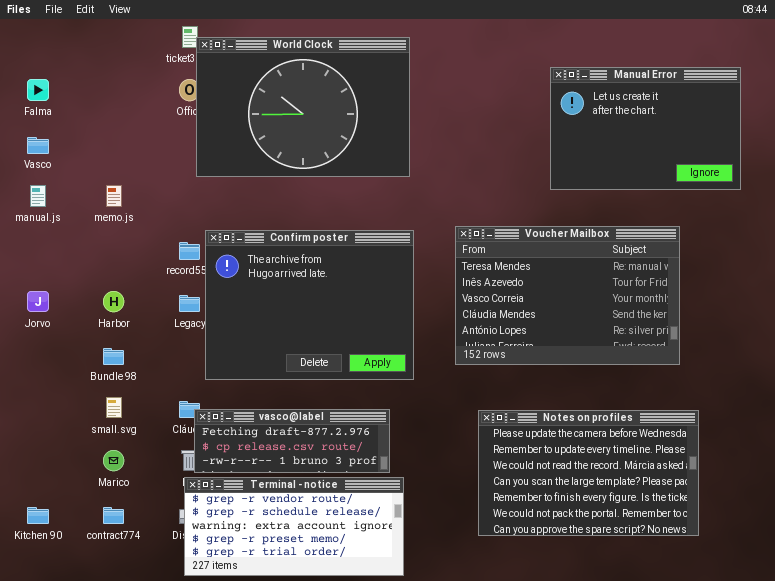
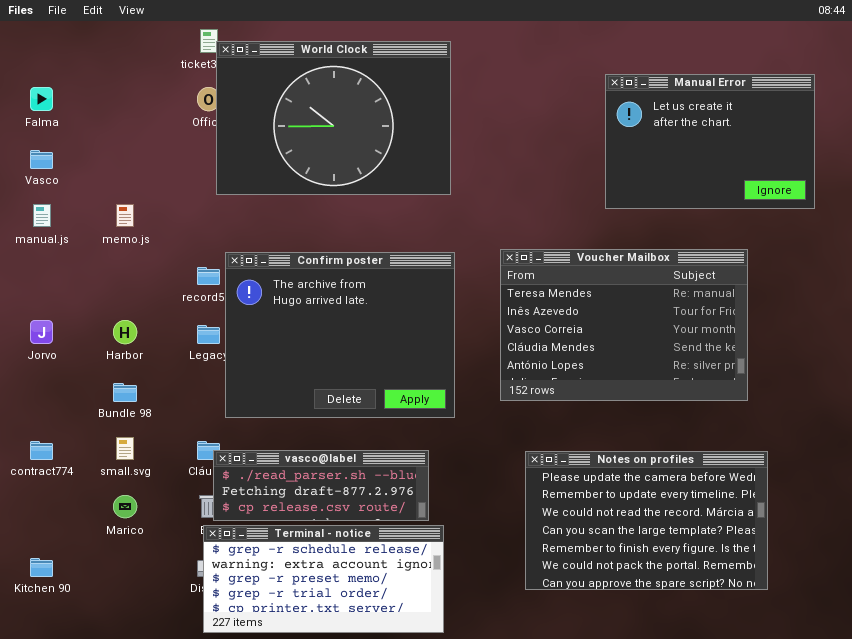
vasco@label: [194,409,390,473] -> [213,450,429,521], scrolled up 1 row
Terminal - notice: [184,477,404,576] -> [203,525,444,633], scrolled down 1 row
contract774: [103,507,124,524] -> [30,441,53,460], moved

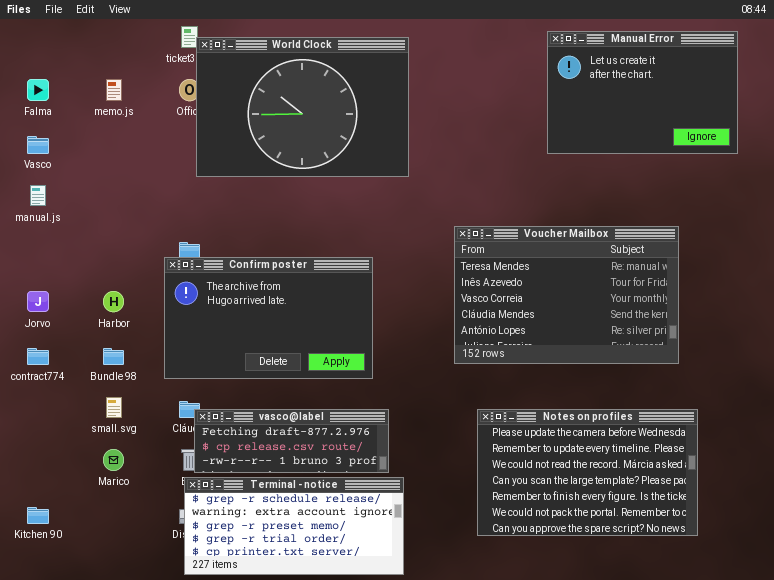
Manual Error: [605,74,815,209] -> [547,31,738,154], moved
memo.js: [116,204,134,227] -> [106,79,122,101], moved
Confirm poster: [225,252,455,418] -> [164,257,373,379], moved, resized
contract774: [30,441,53,460] -> [27,348,49,365], moved
vasco@label: [213,450,429,521] -> [194,409,389,473], scrolled down 1 row

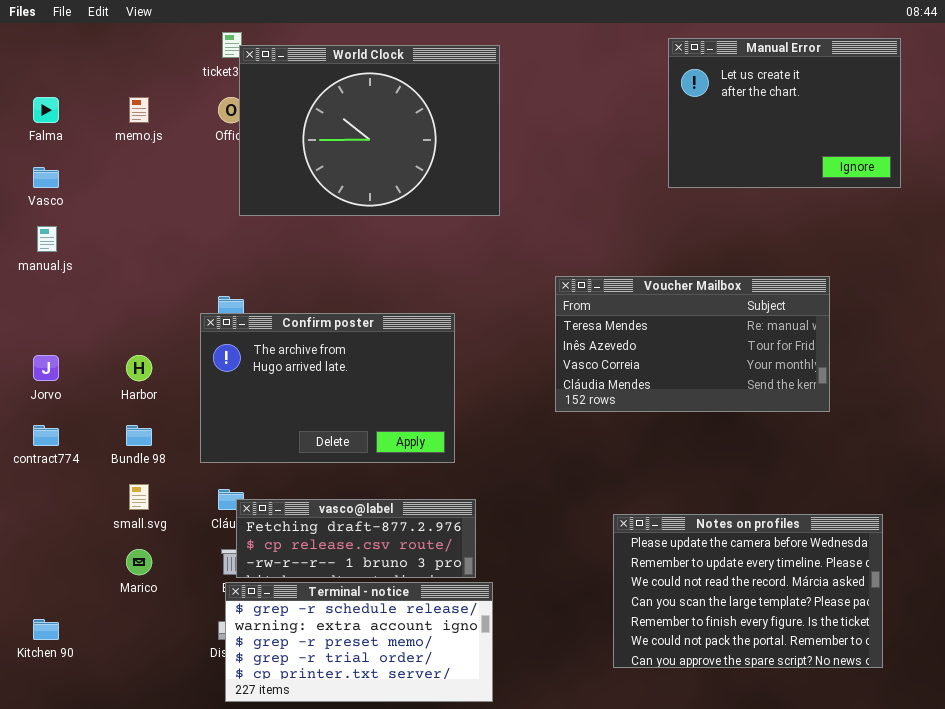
Voucher Mailbox: [454,226,679,364] -> [555,276,830,412], resized
Notes on profiles: [477,409,698,536] -> [613,514,883,668], moved

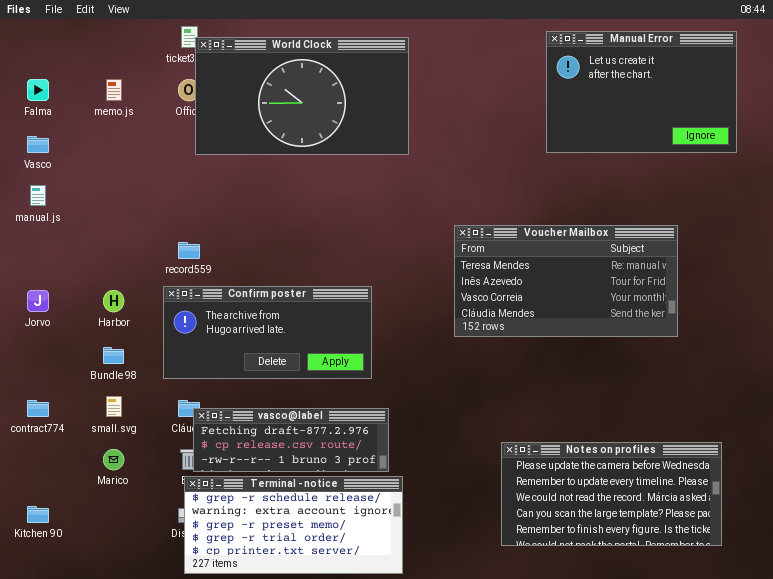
World Clock: [239,45,500,216] -> [195,37,409,155], resized
Confirm poster: [200,313,455,463] -> [163,286,372,379], resized
contract774: [33,425,59,446] -> [27,400,49,417], moved
Notes on profiles: [613,514,883,668] -> [501,442,722,546], resized

